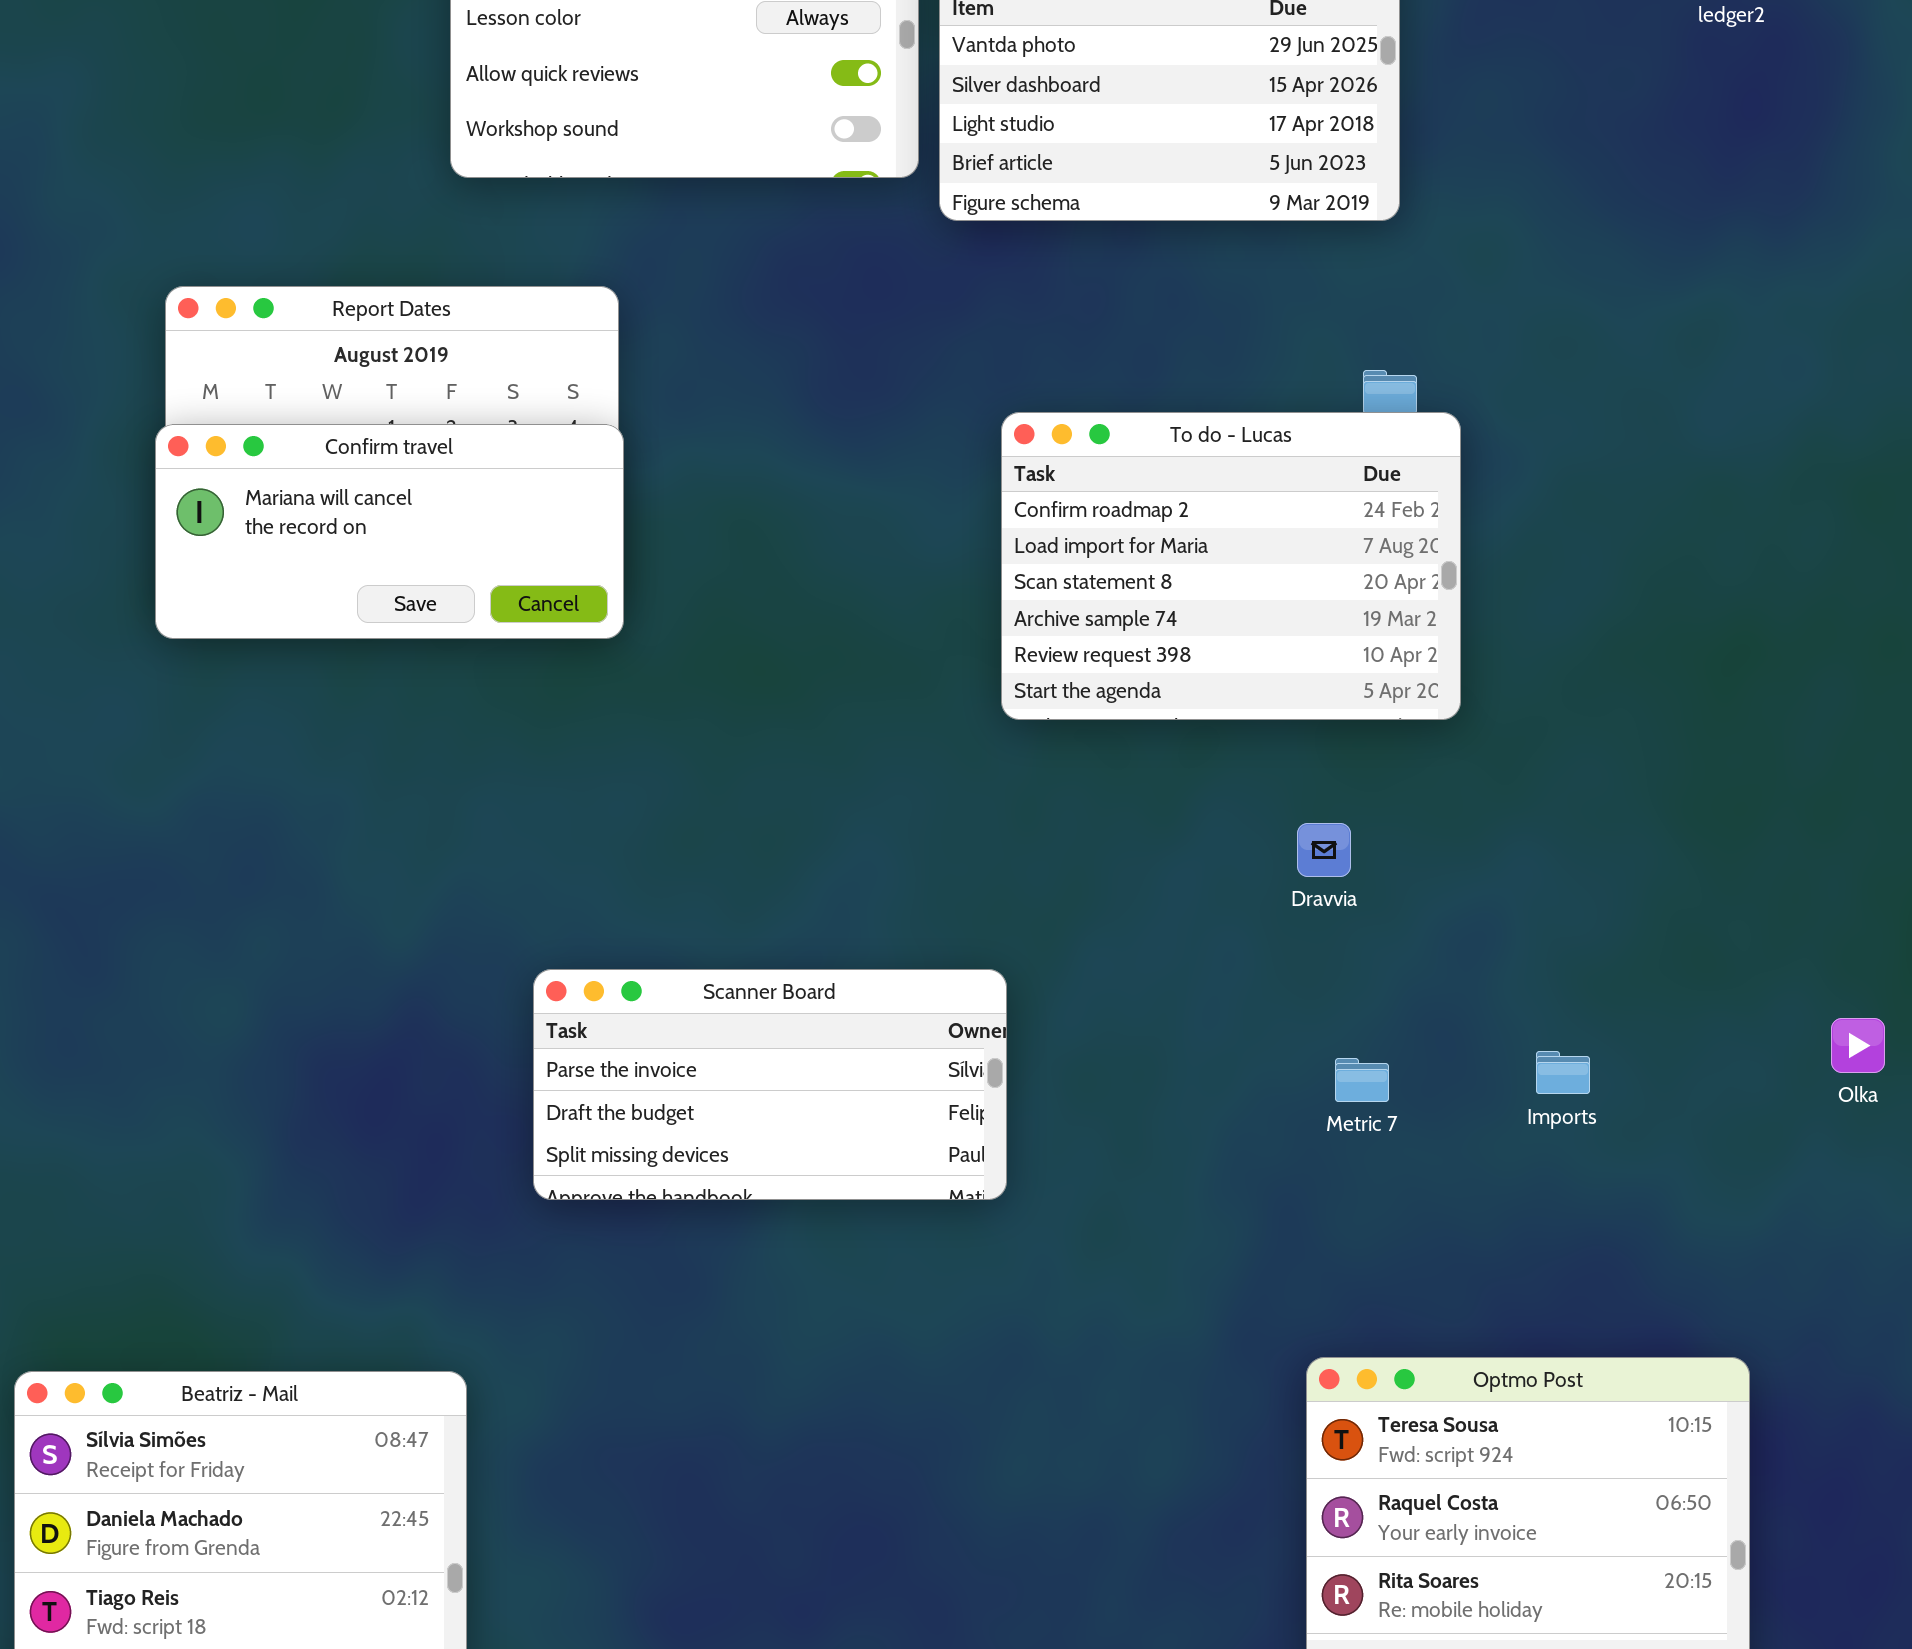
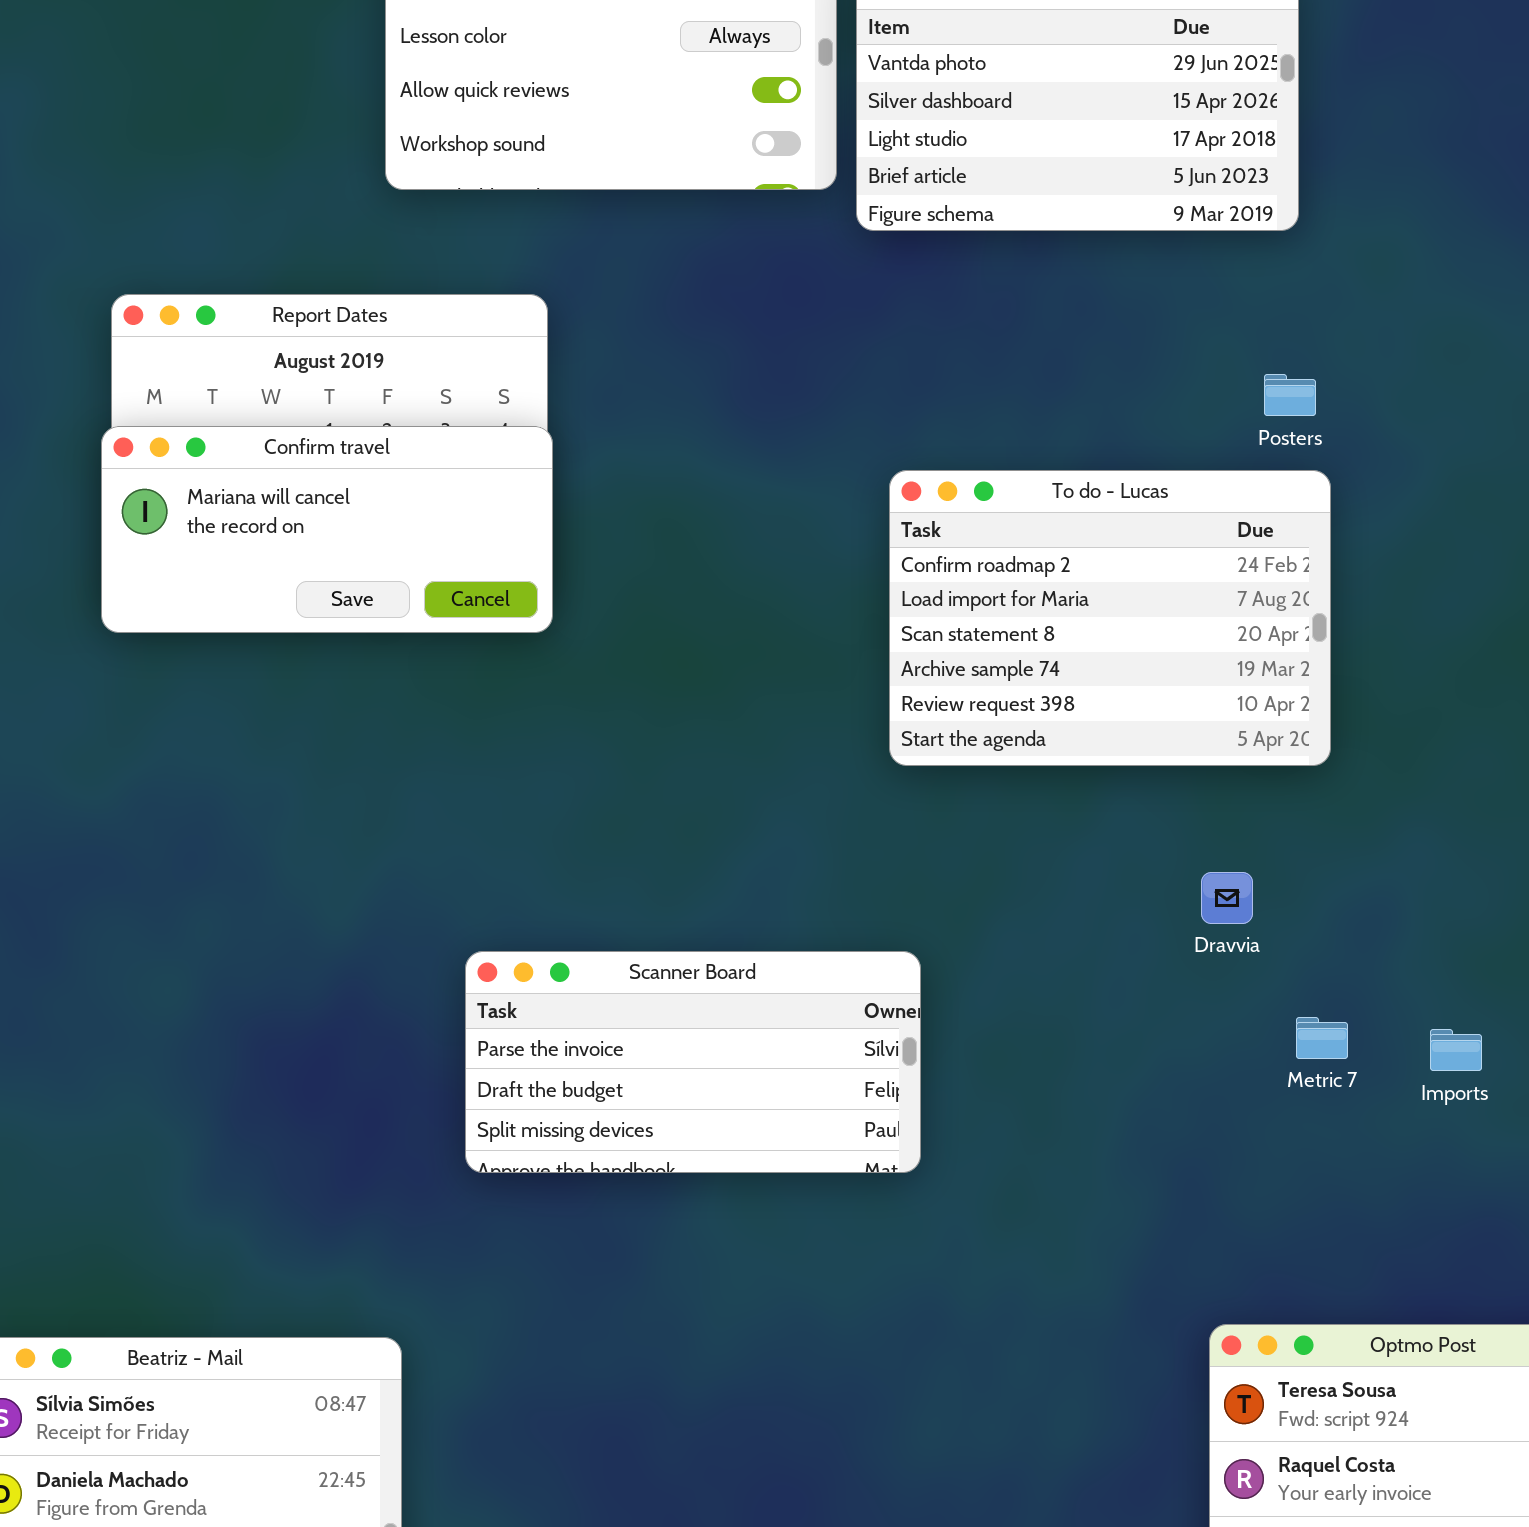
To do - Lucas: [1001,412,1461,720] -> [889,470,1331,766], moved
Dravvia: [1297,823,1351,877] -> [1201,872,1253,924], moved
Metric 7: [1335,1058,1389,1102] -> [1296,1017,1348,1059], moved

